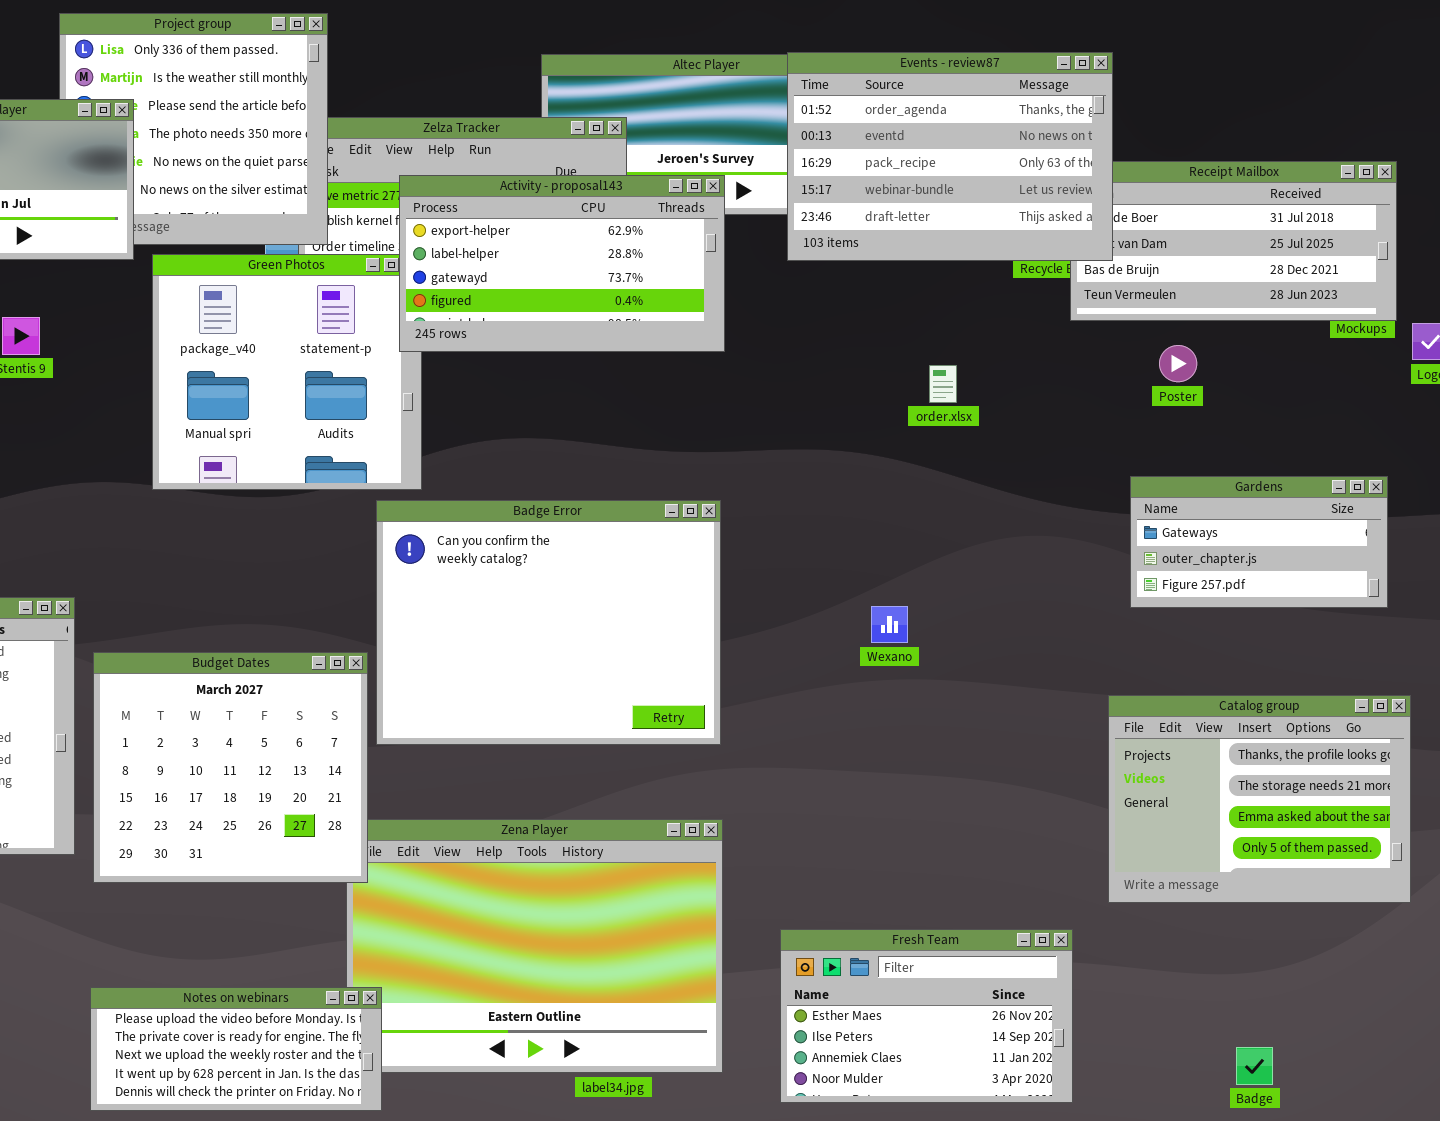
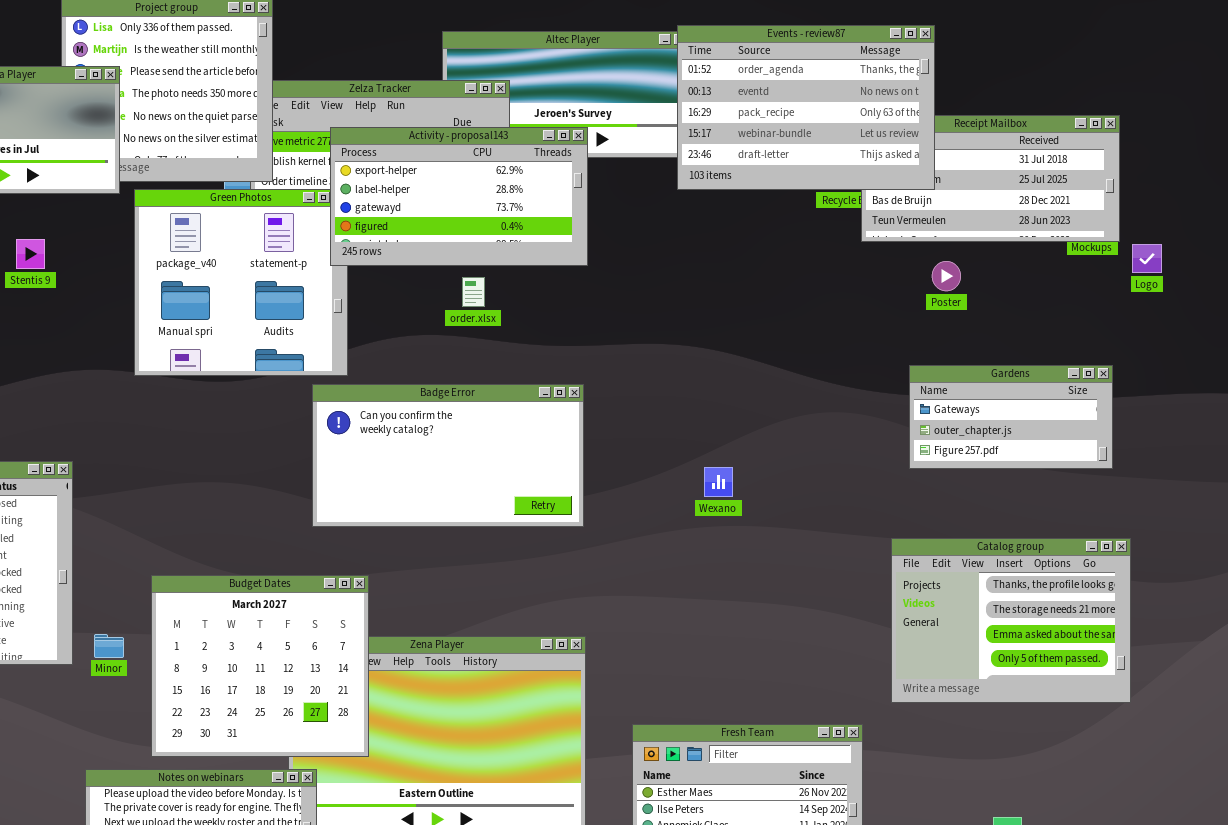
Events - review87: [787,52,1113,261] -> [677,25,935,190], moved
order.xlsx: [929,365,957,403] -> [462,277,485,307], moved
Badge Error: [376,500,721,745] -> [312,384,584,527], resized
Budget Dates: [93,652,368,883] -> [151,575,369,757], moved

